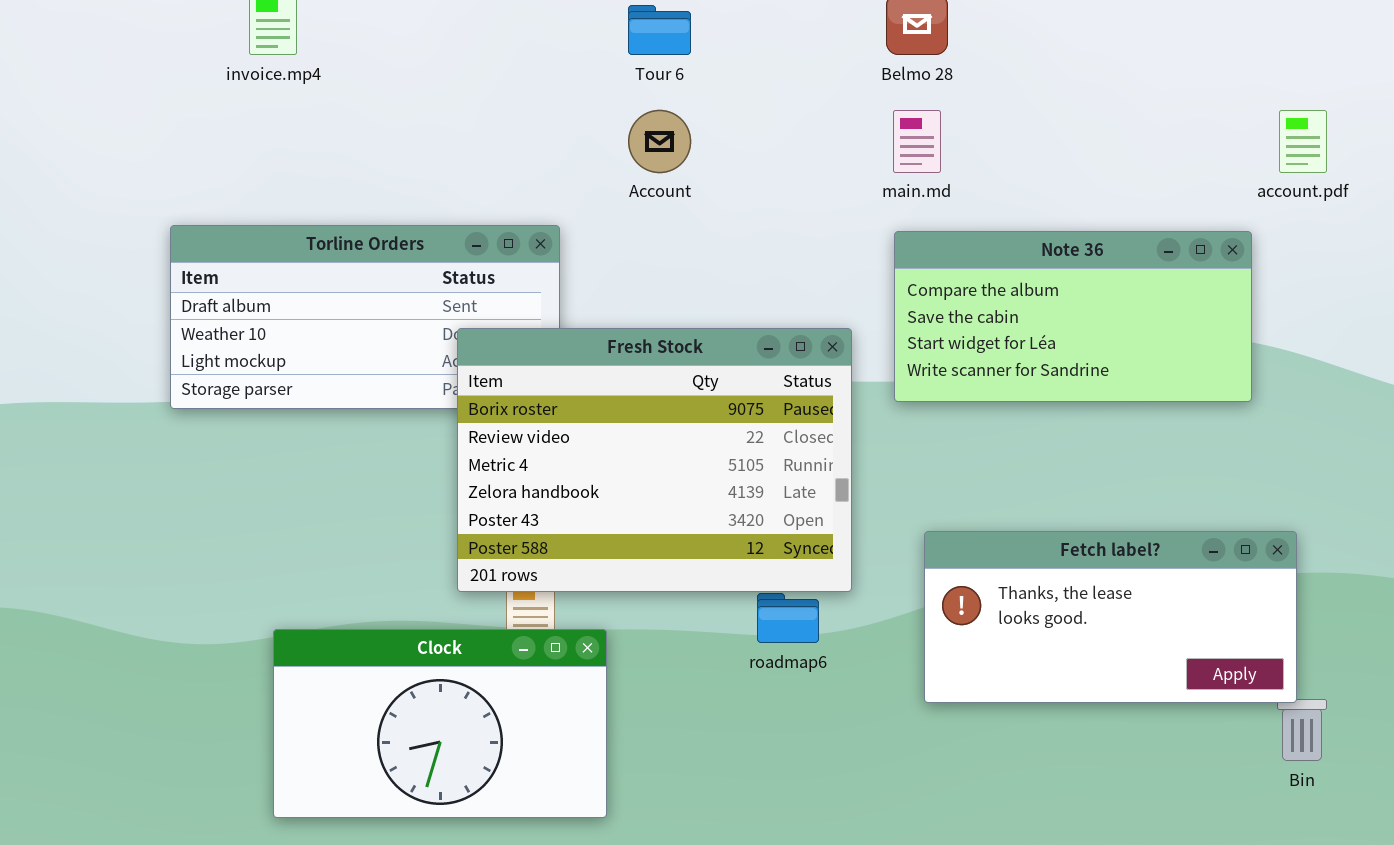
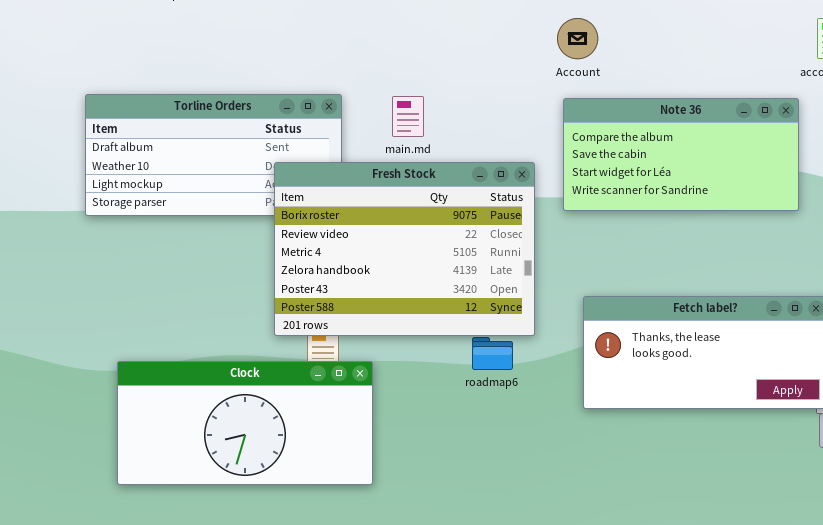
Account: [628,110,691,173] -> [557,18,598,59], moved
main.md: [893,110,941,173] -> [392,96,424,137], moved
Clock: [273,629,607,818] -> [117,361,373,485], resized

